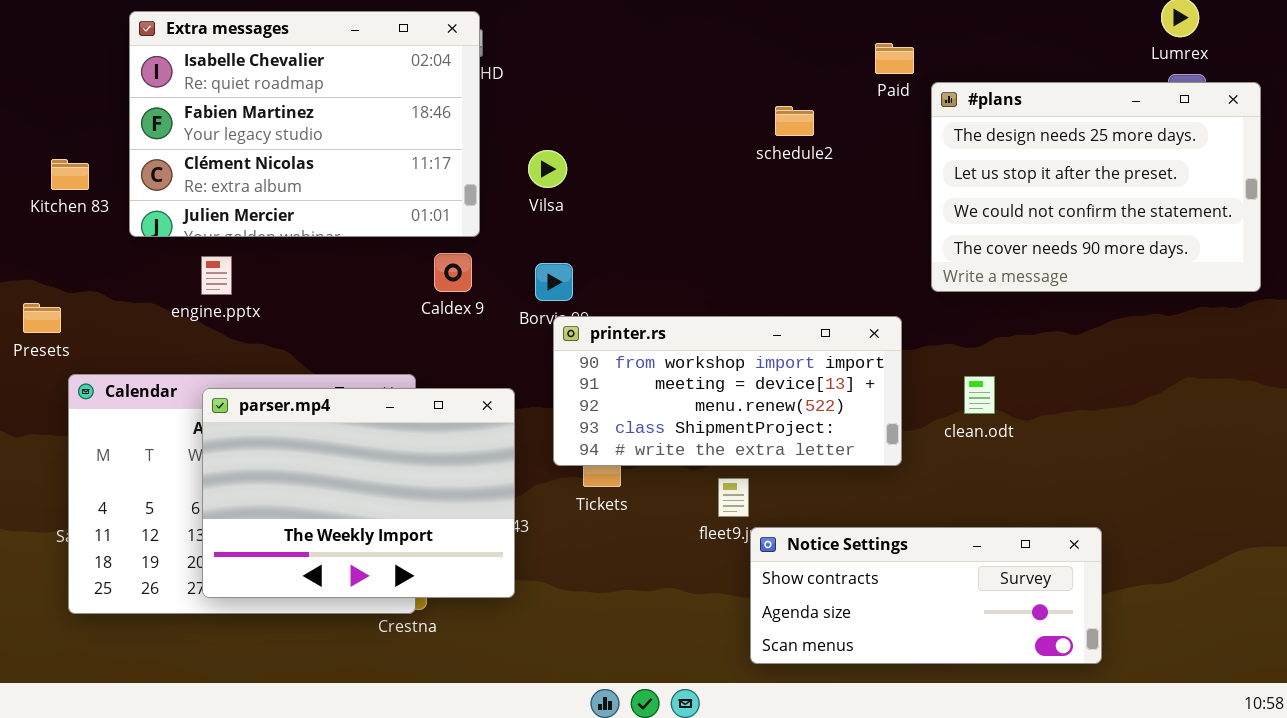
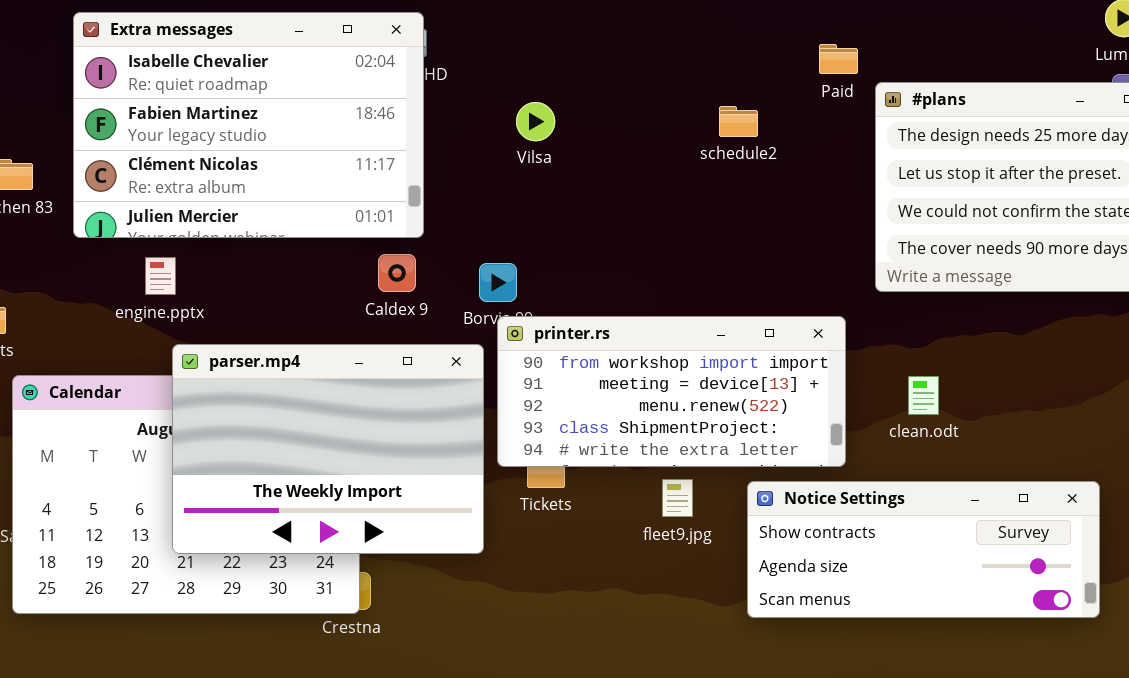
Vilsa: [528,150,567,188] -> [516,102,555,141], moved
parser.mp4: [202,388,515,598] -> [172,344,484,554], moved
Notice Settings: [750,527,1102,664] -> [747,481,1100,618], moved

